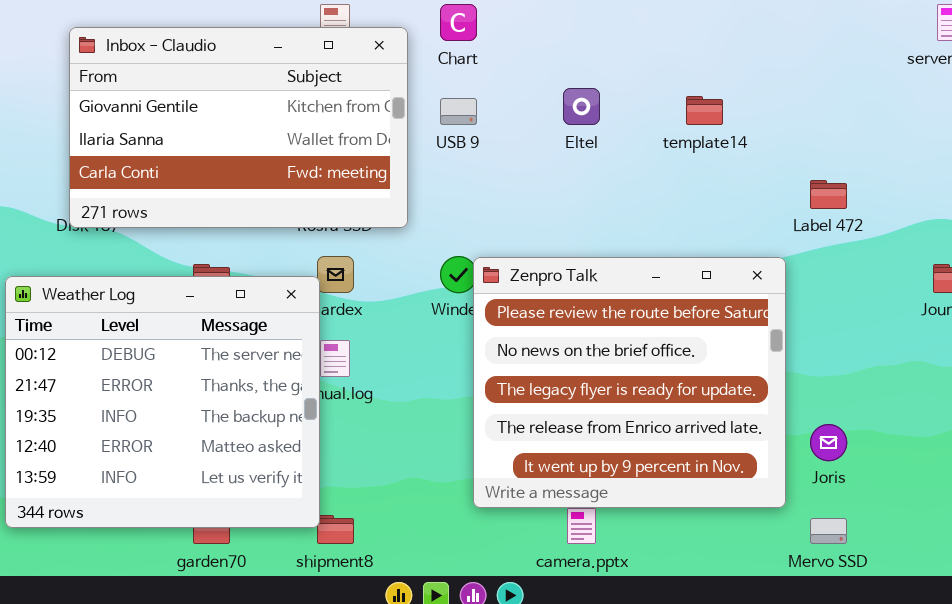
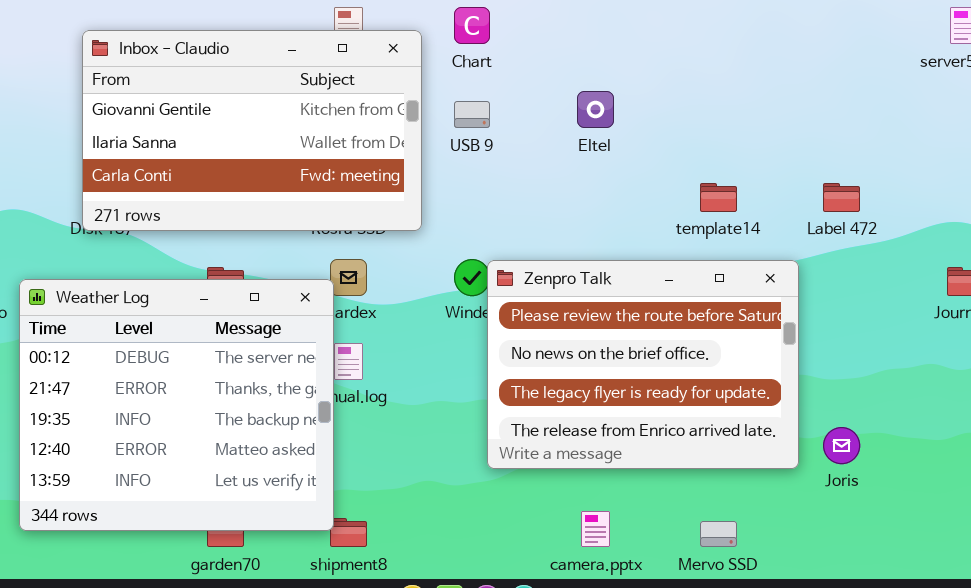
template14: [686,96,723,125] -> [700,183,737,212], moved
Zenpro Talk: [473,257,786,508] -> [487,260,799,469], resized
Mervo SSD: [810,518,847,544] -> [700,521,737,547], moved

